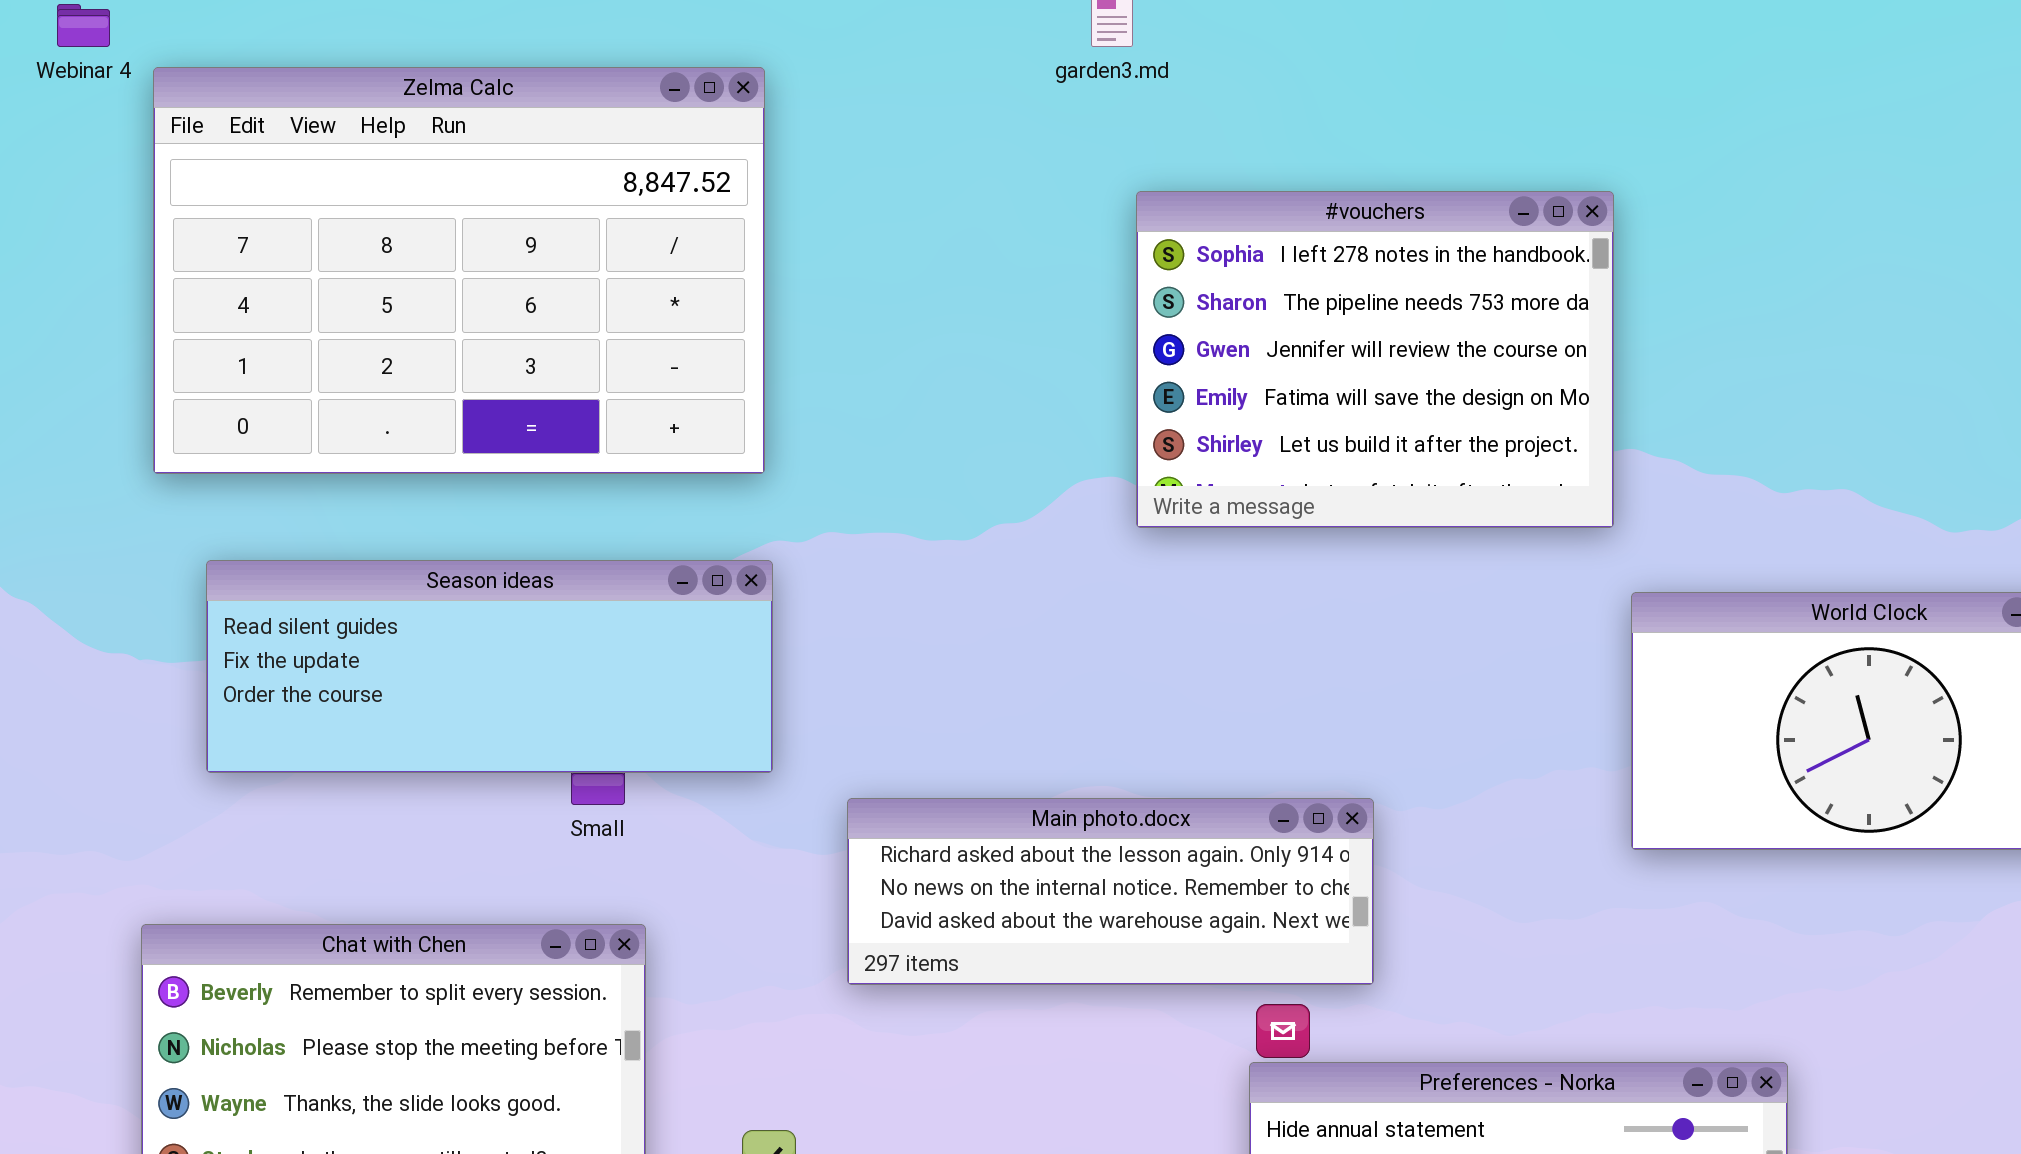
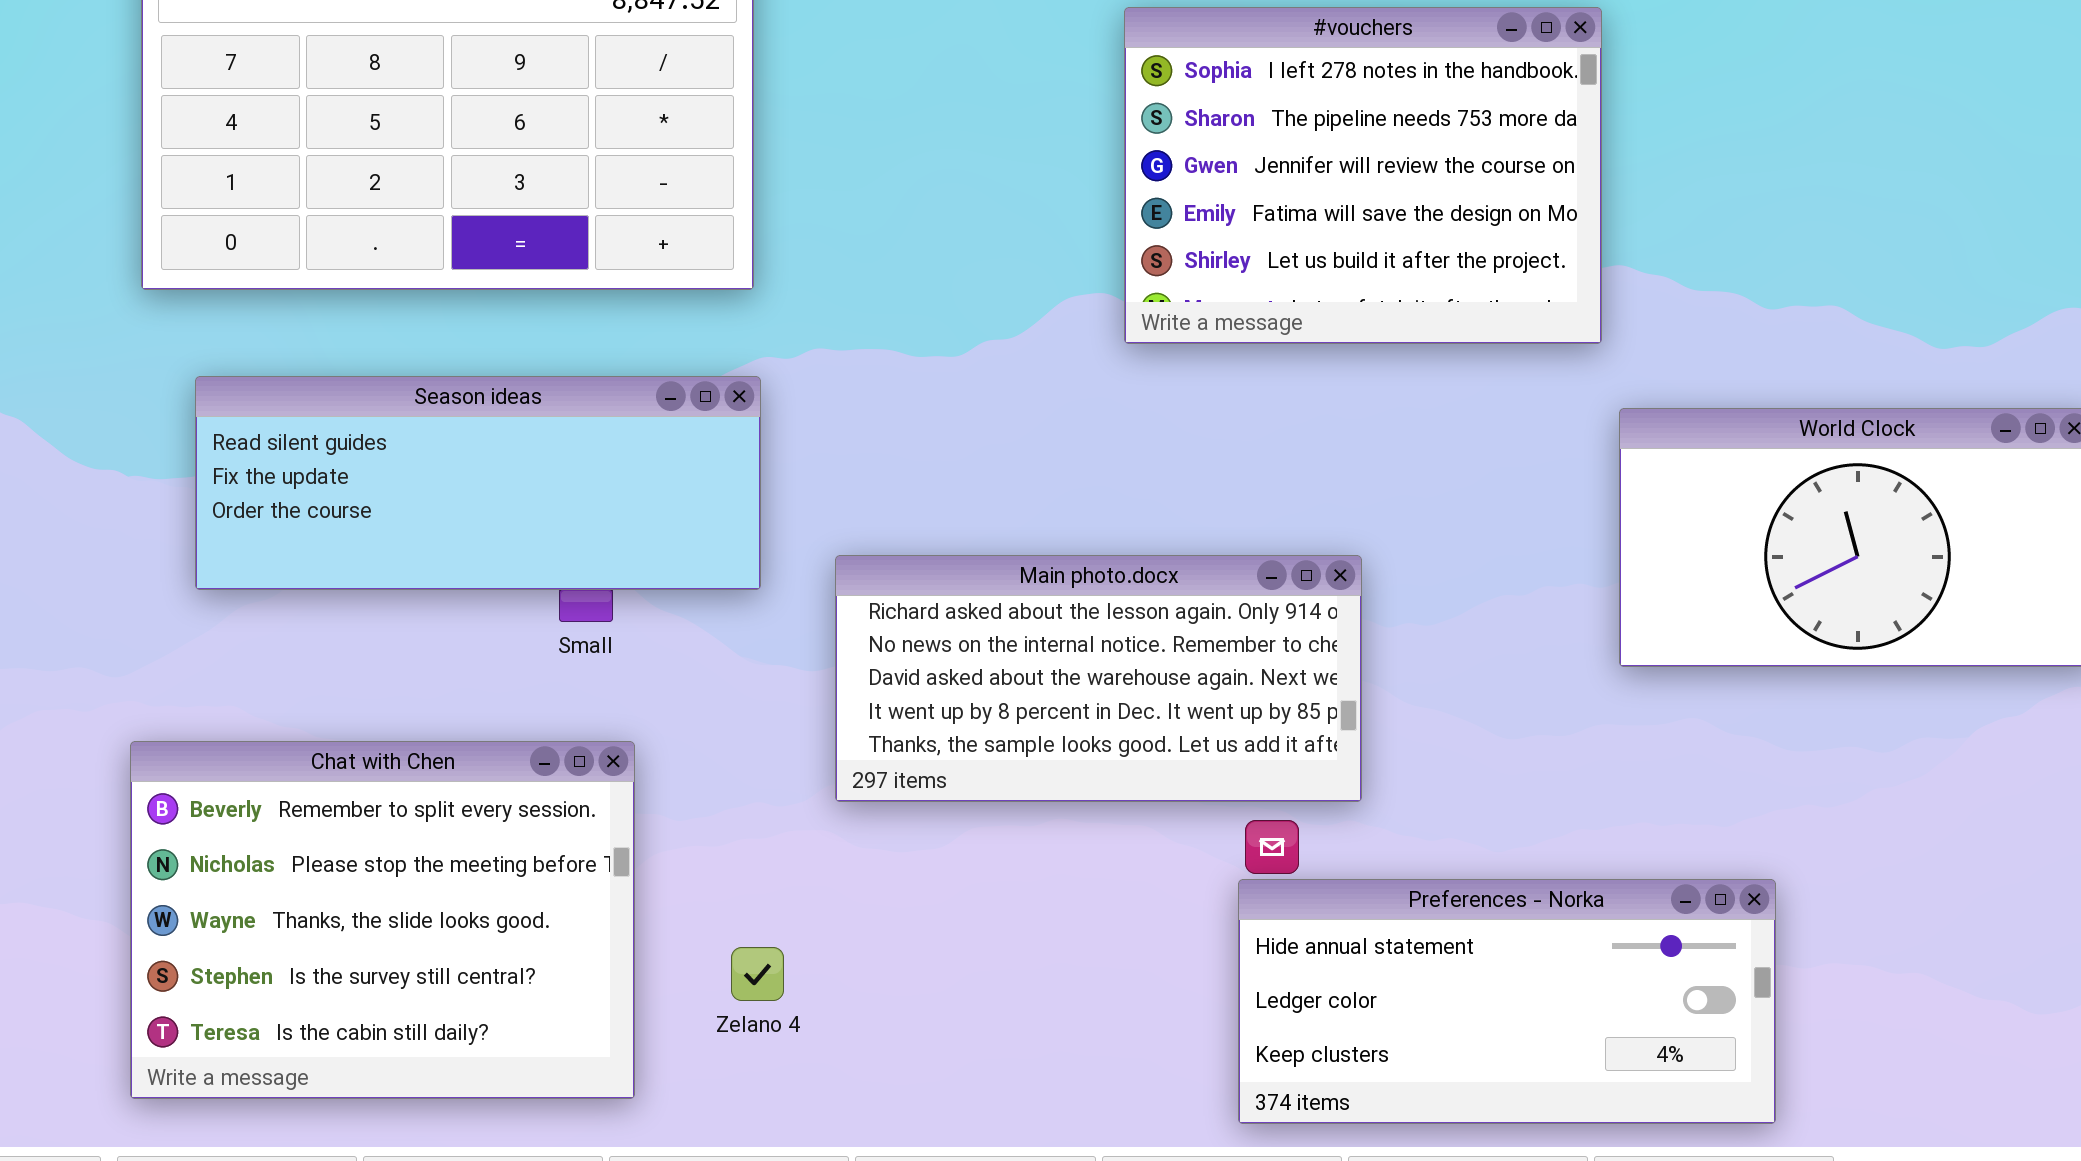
Main photo.docx: [847,798,1374,985] -> [835,555,1362,802], resized

